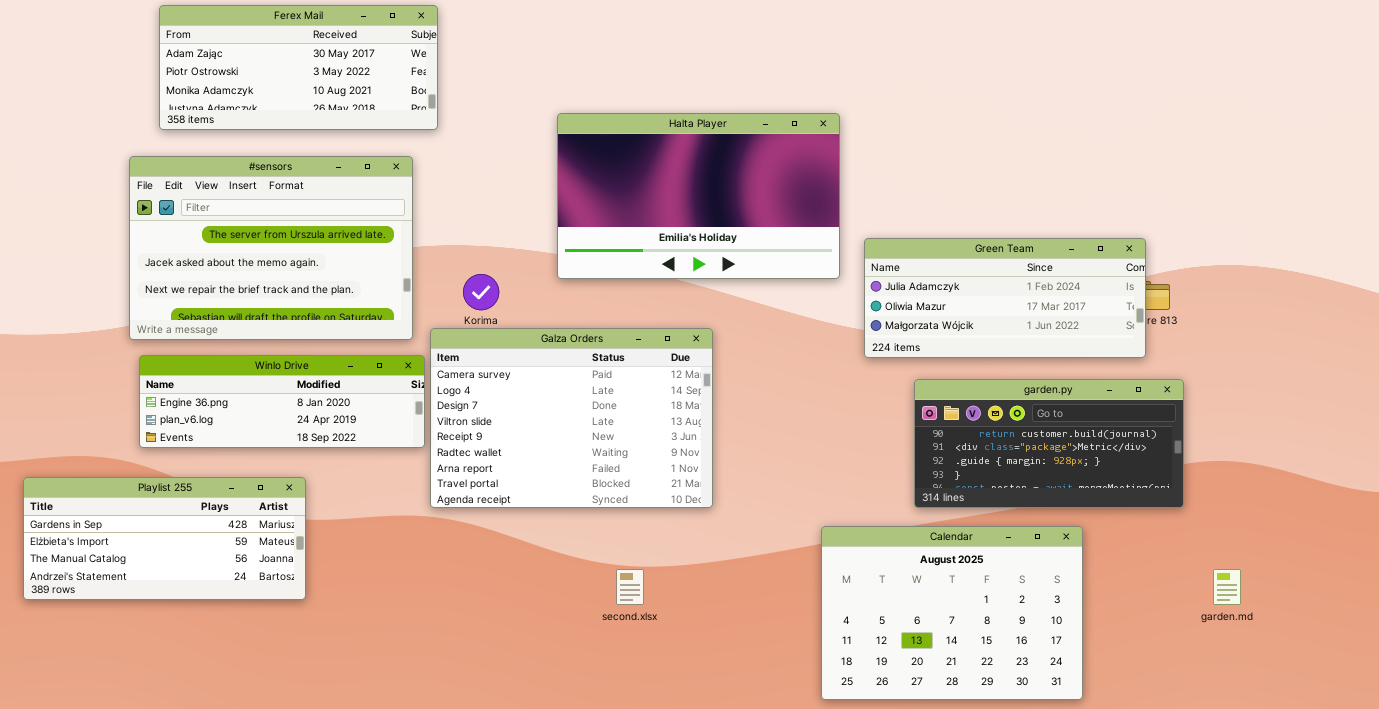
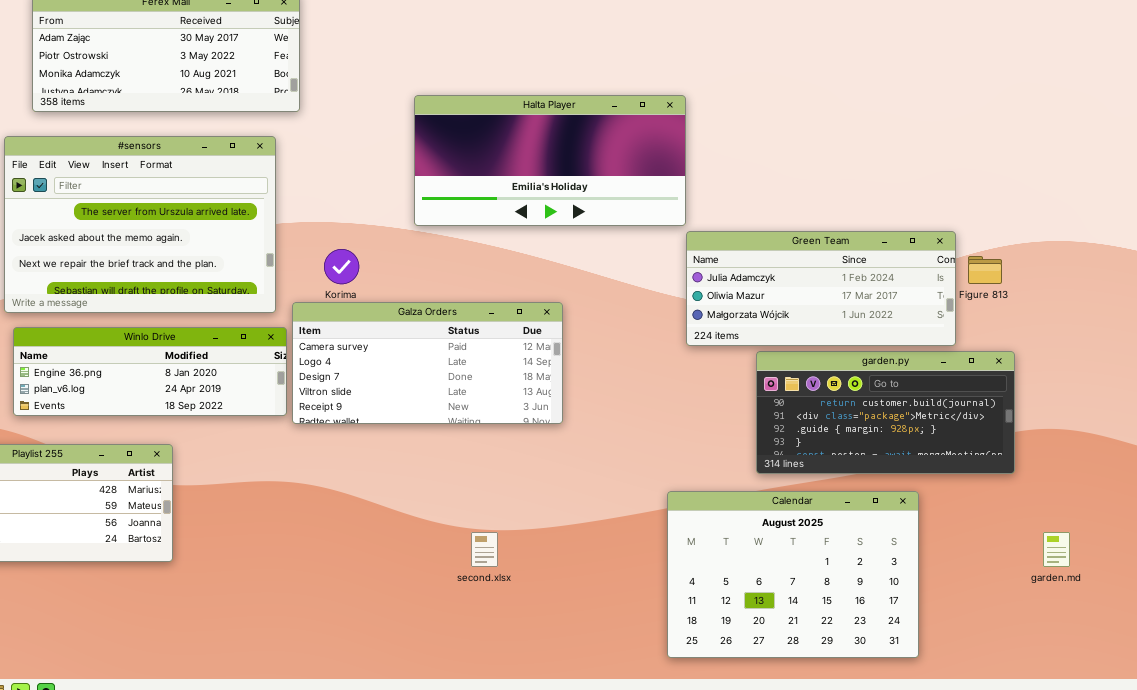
Halta Player: [557,113,840,279] -> [414,95,686,226], resized
Green Team: [864,238,1146,358] -> [686,231,956,346], moved
Galza Orders: [430,328,713,508] -> [292,302,563,424], resized

